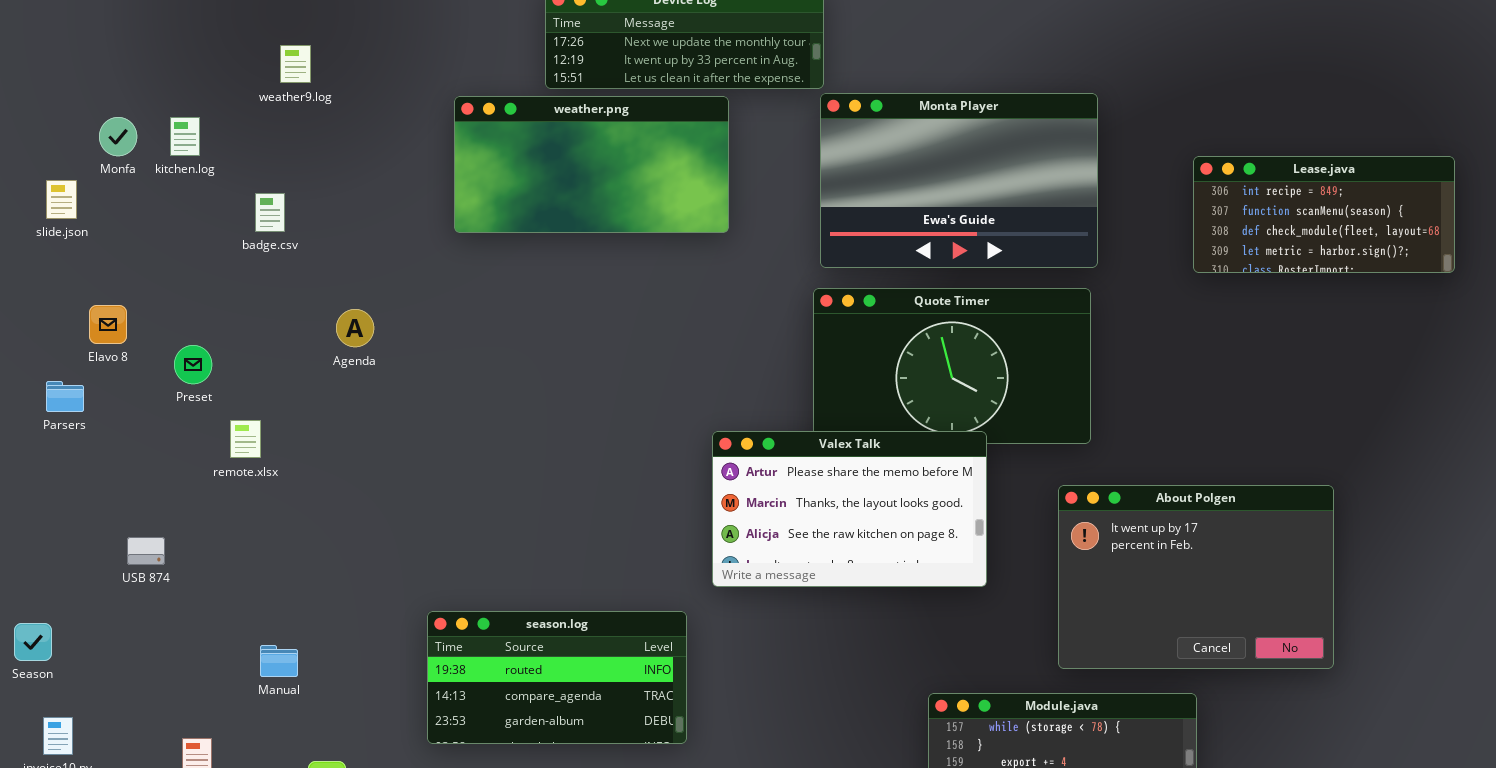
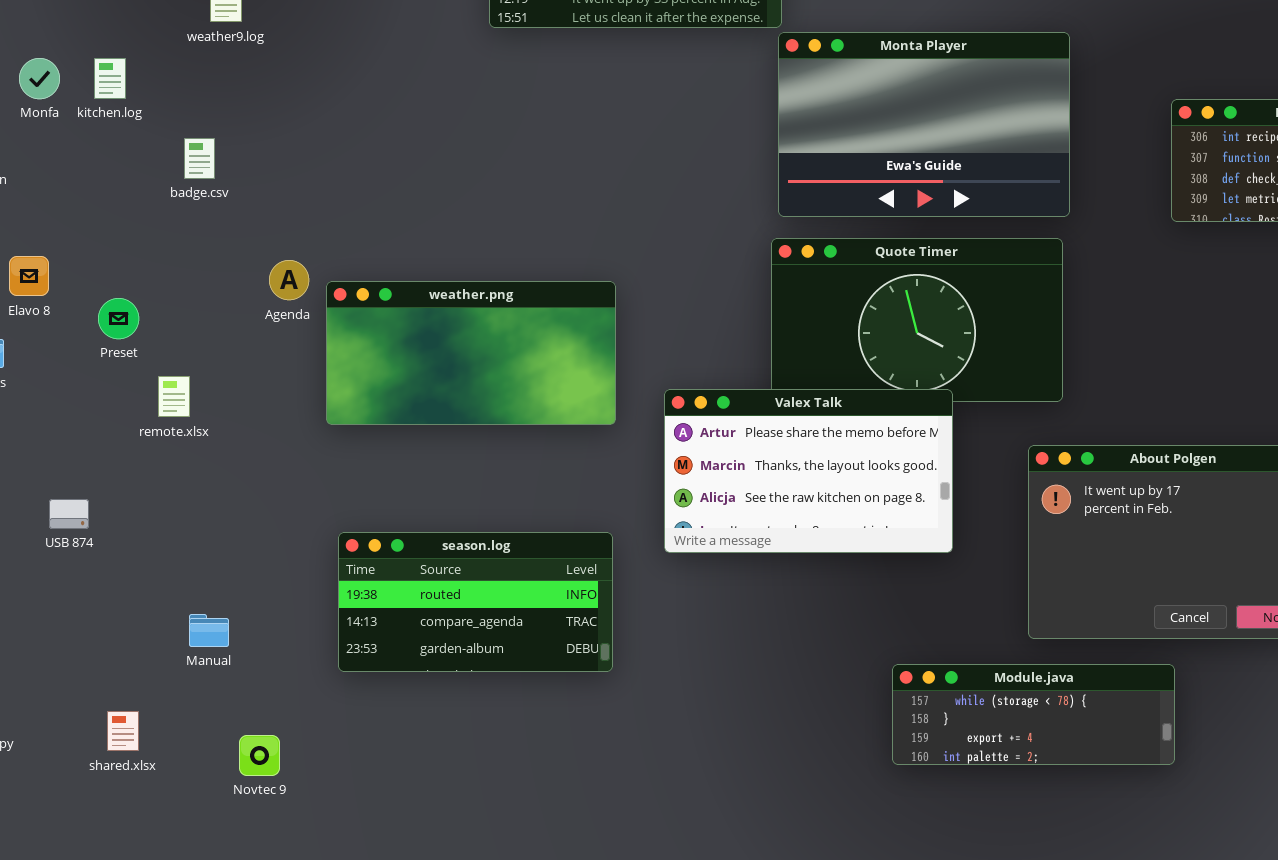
weather.png: [454,96,729,233] -> [326,281,616,425], moved
season.log: [427,611,687,744] -> [338,532,613,672], moved

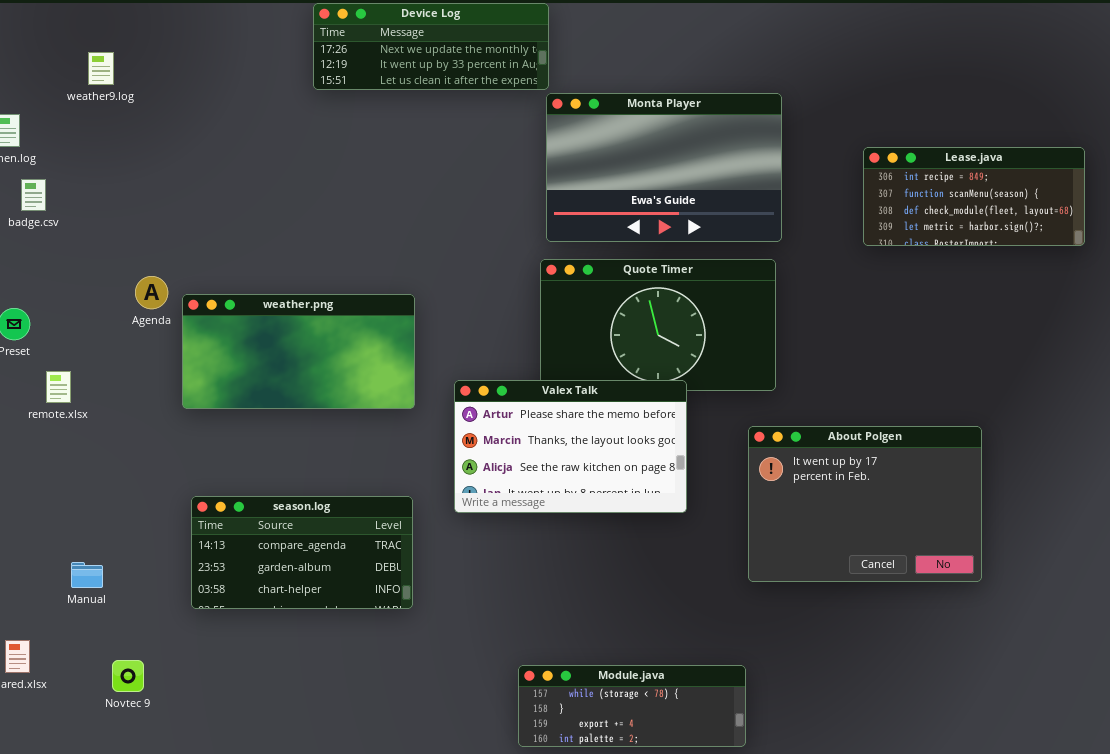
badge.csv: [184,138,215,179] -> [21,179,46,211], moved
season.log: [338,532,613,672] -> [191,496,413,609], scrolled down 1 row
Module.java: [892,664,1175,765] -> [518,665,746,747], moved

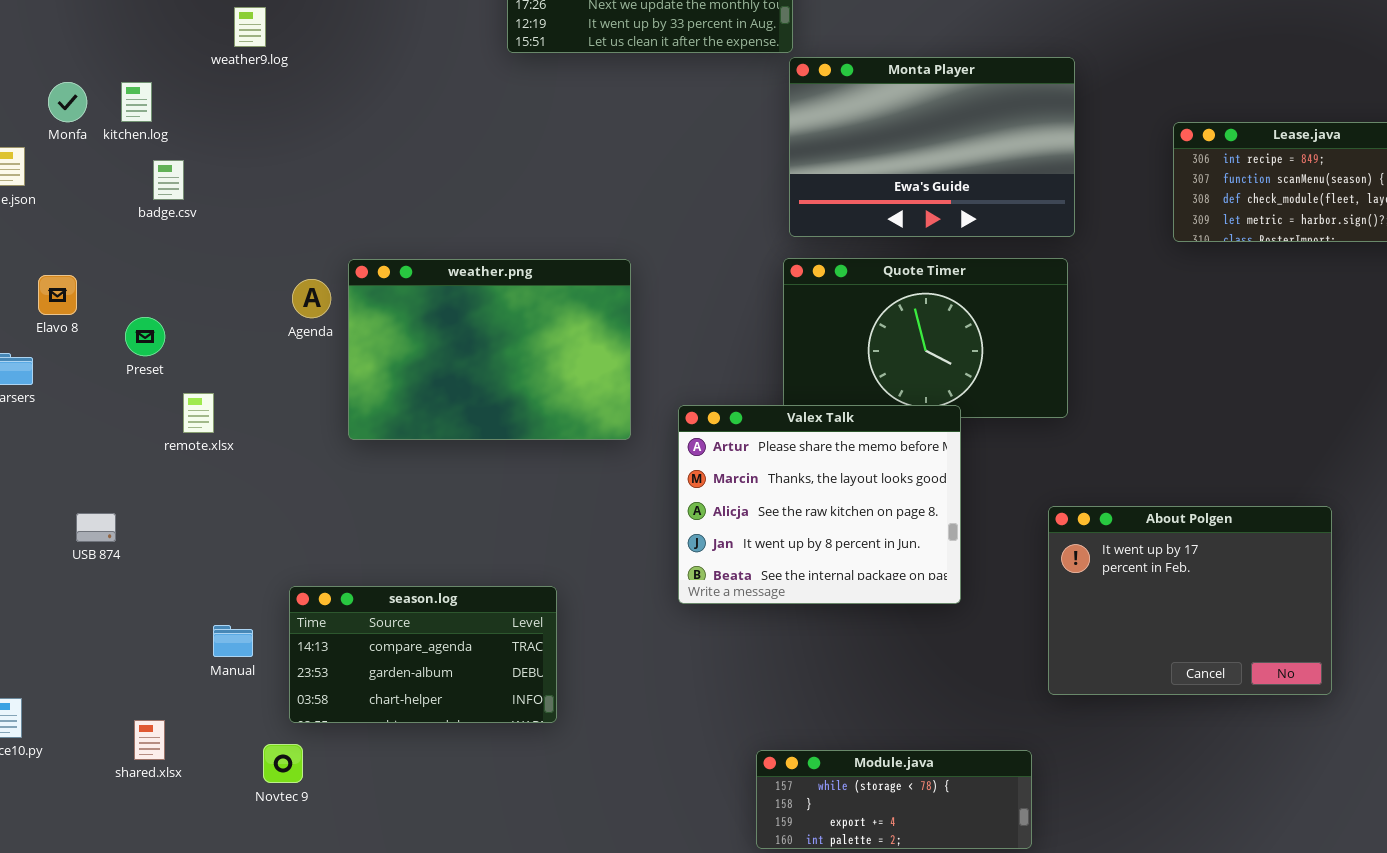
weather.png: [182,294,415,409] -> [348,259,631,440], resized
Valex Talk: [454,380,687,513] -> [678,405,961,604], resized
About Polgen: [748,426,982,582] -> [1048,506,1332,695], moved
season.log: [191,496,413,609] -> [289,586,557,723], moved

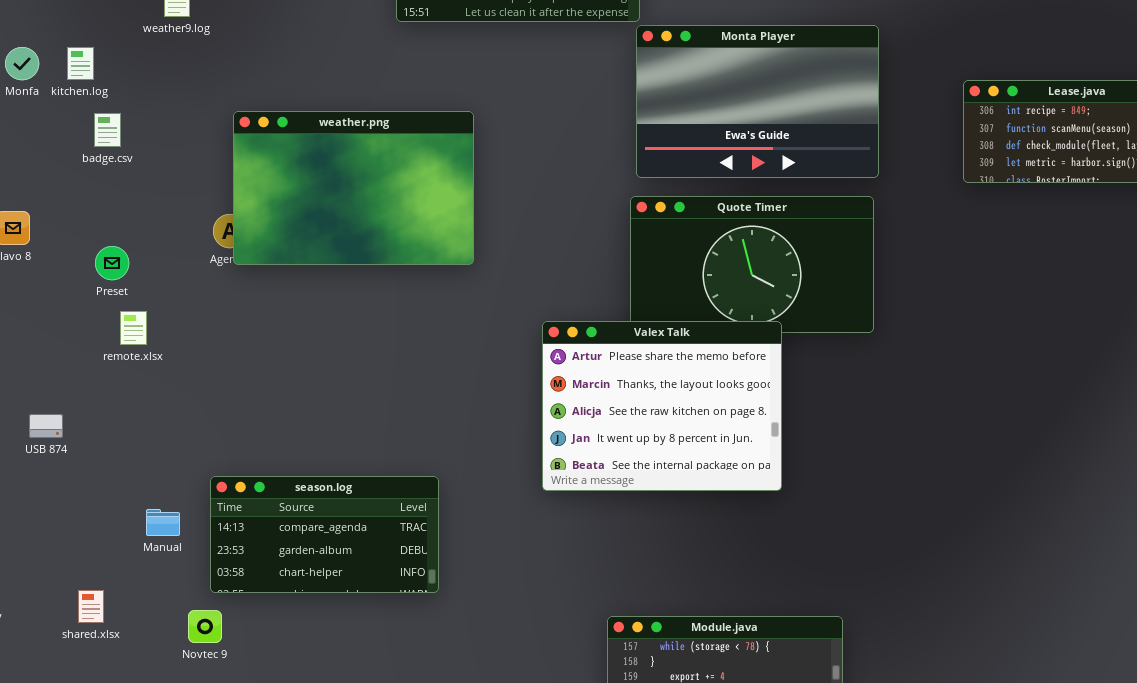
weather.png: [348,259,631,440] -> [233,111,474,265], moved
Preset: [125,317,165,356] -> [95,246,129,280], moved
About Polgen: [1048,506,1332,695] -> none, closed

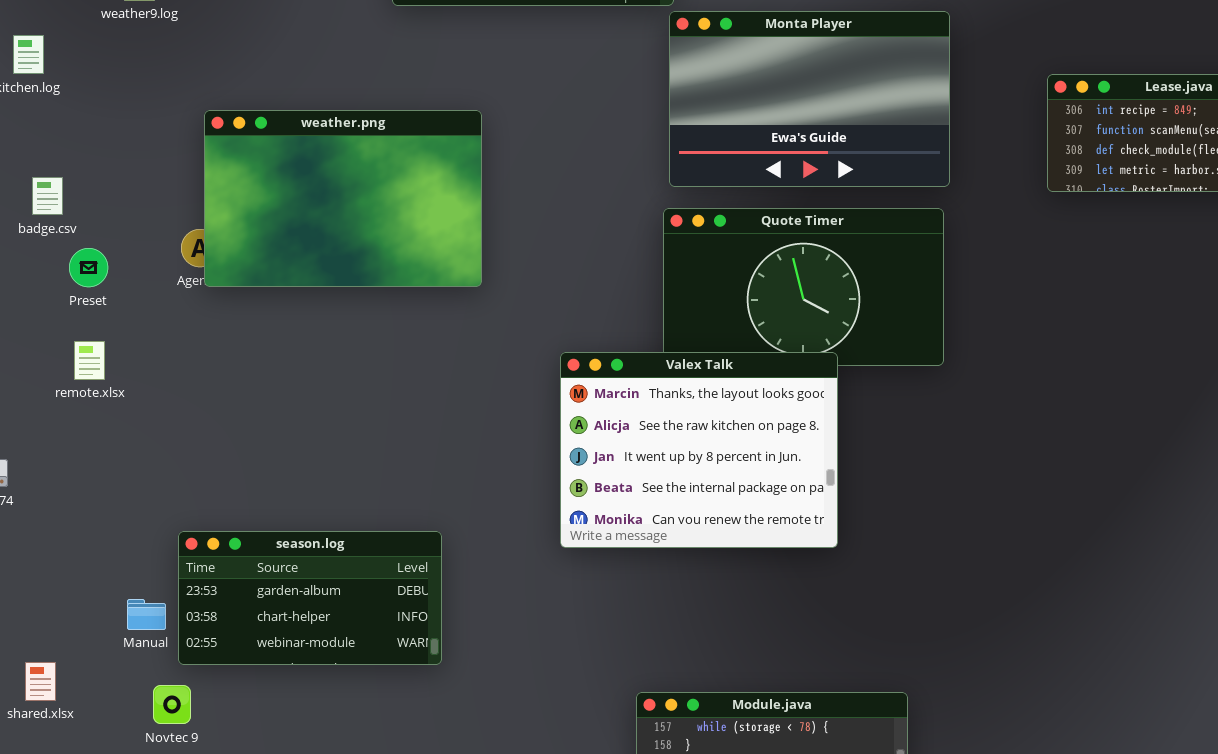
badge.csv: [94,113,121,147] -> [32,177,63,215], moved
Preset: [95,246,129,280] -> [69,248,108,287], moved
Valex Talk: [542,321,782,491] -> [560,352,838,548], scrolled down 1 row
season.log: [210,476,439,593] -> [178,531,442,665], scrolled down 1 row
Manual: [146,509,180,536] -> [127,599,166,630], moved

